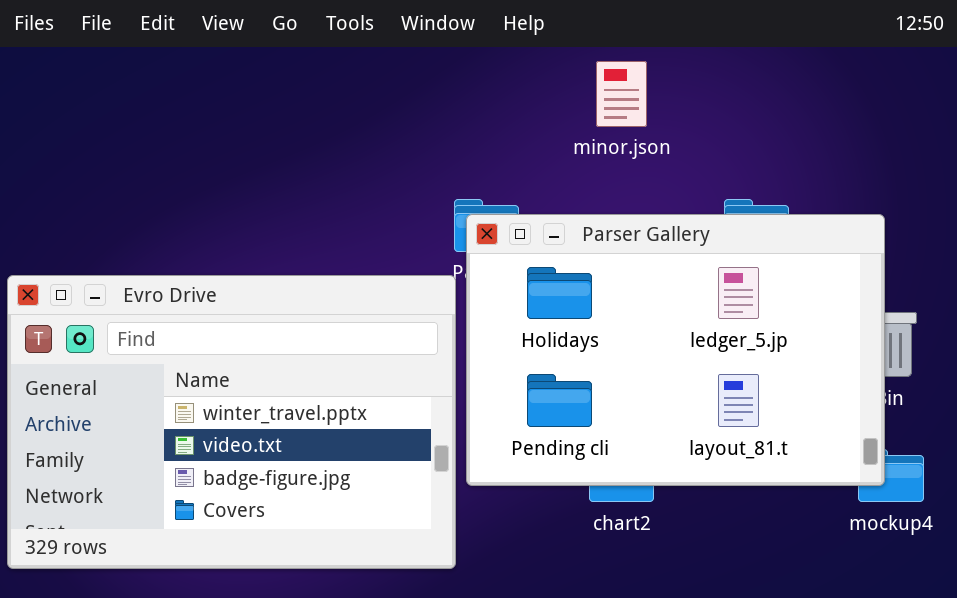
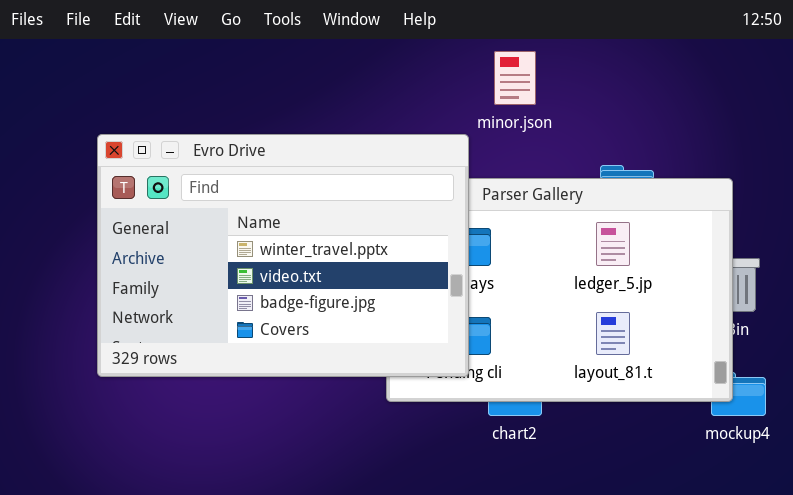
Evro Drive: [7,275,456,569] -> [97,134,469,377], moved

